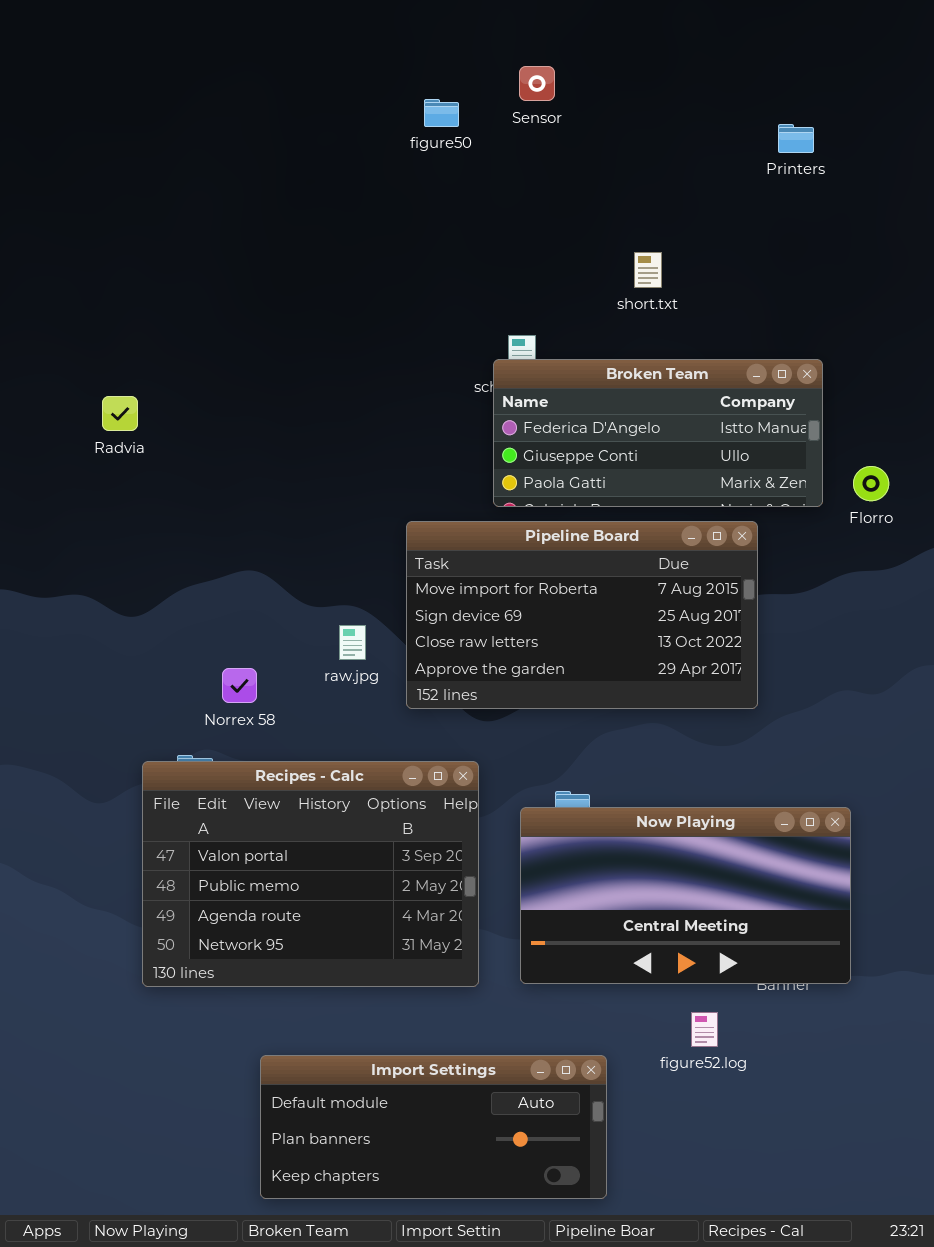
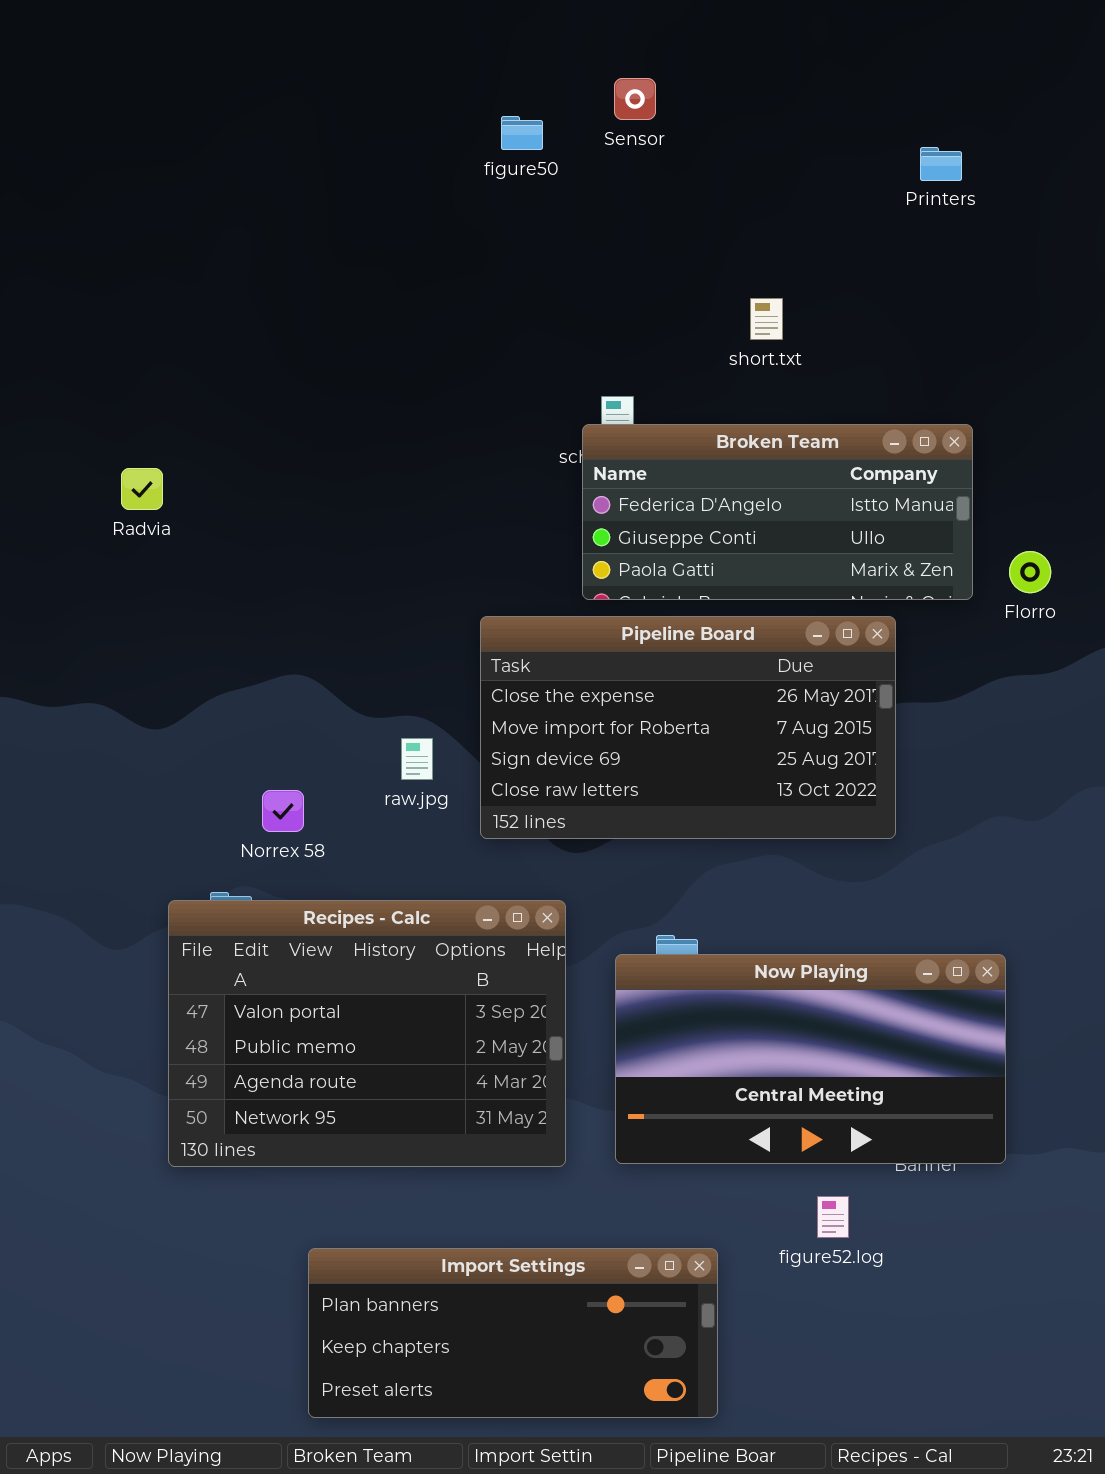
Pipeline Board: [406,521,758,709] -> [480,616,896,839], scrolled up 1 row
Import Settings: [260,1055,607,1199] -> [308,1248,718,1418], scrolled down 1 row

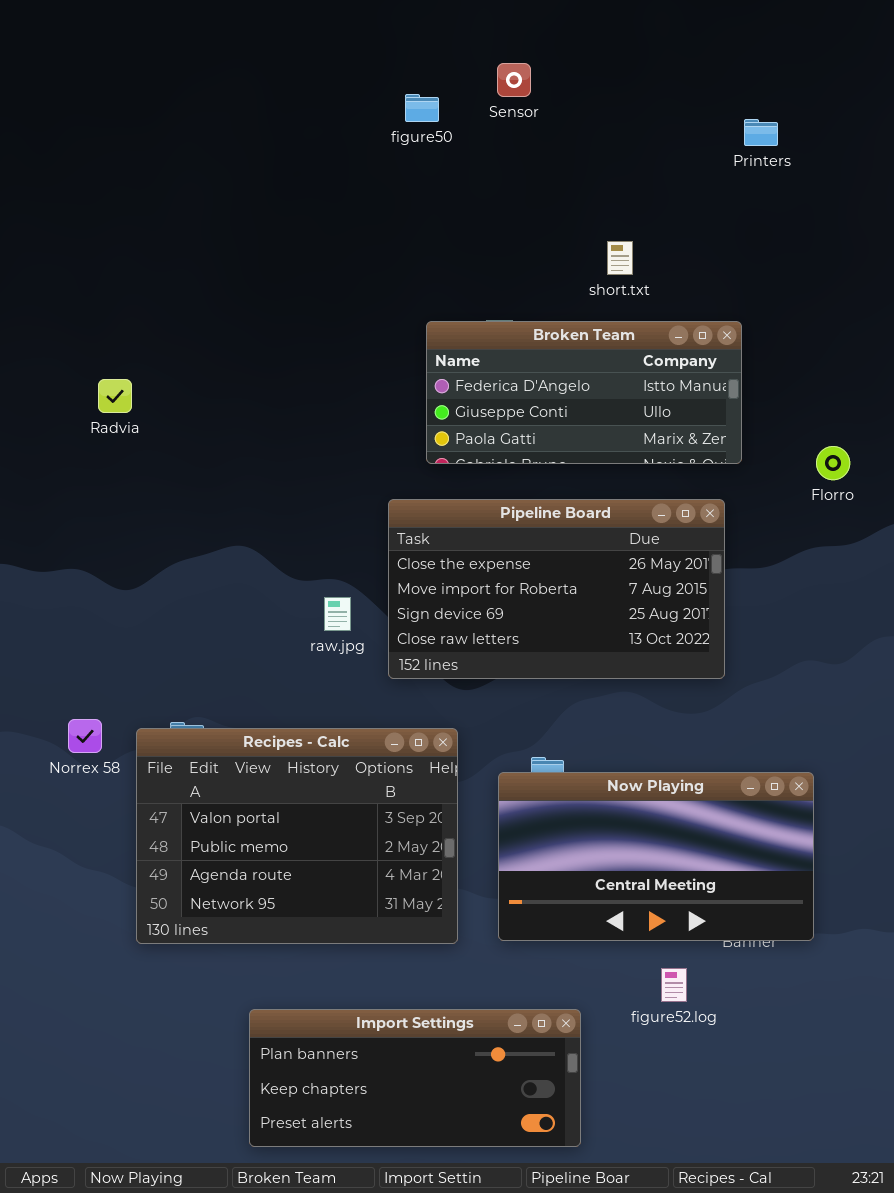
Broken Team: [582,424,973,600] -> [426,321,742,464], moved
Norrex 58: [262,790,304,832] -> [68,719,102,753], moved

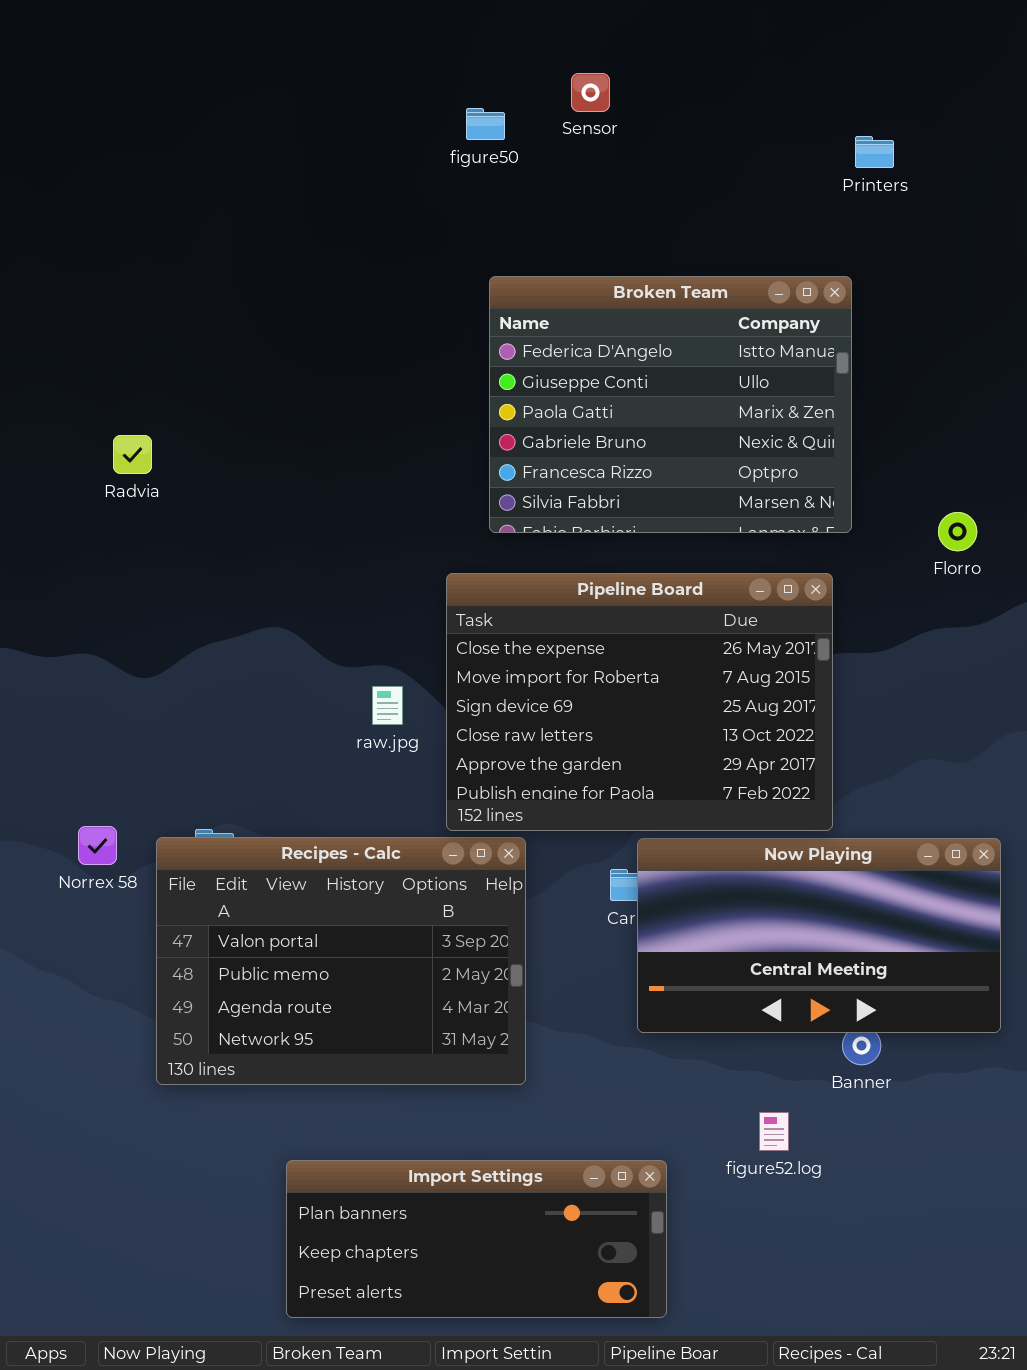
Broken Team: [426,321,742,464] -> [489,276,852,533], resized
Pipeline Board: [388,499,725,679] -> [446,573,833,831], resized
Now Playing: [498,772,814,941] -> [637,838,1001,1033], moved

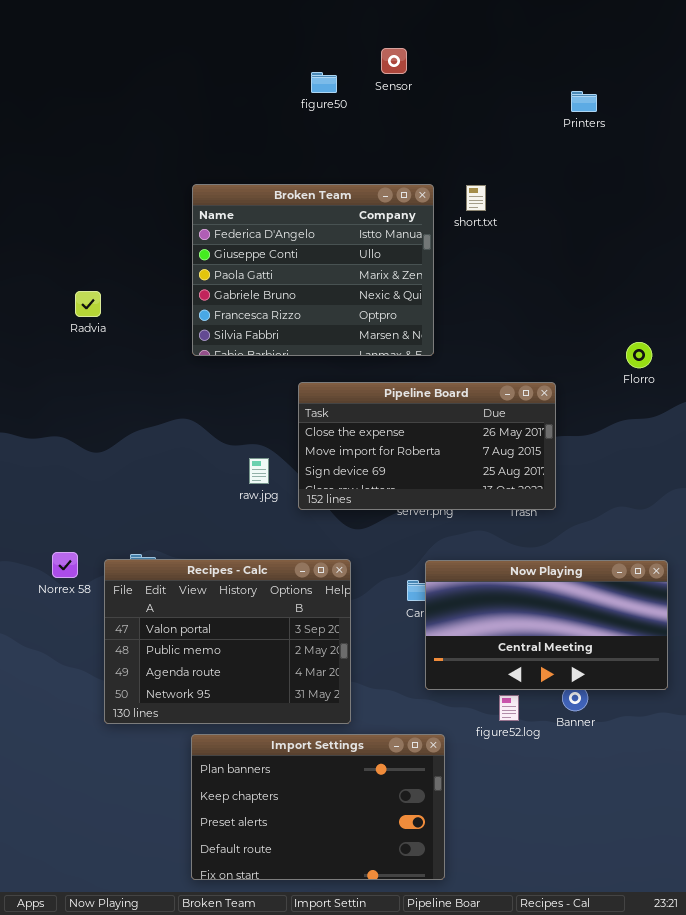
Broken Team: [489,276,852,533] -> [192,184,434,356], moved
Pipeline Board: [446,573,833,831] -> [298,382,556,510], resized
figure52.log: [759,1112,789,1151] -> [499,695,519,721], moved
Import Settings: [286,1160,667,1318] -> [191,734,445,880], resized

